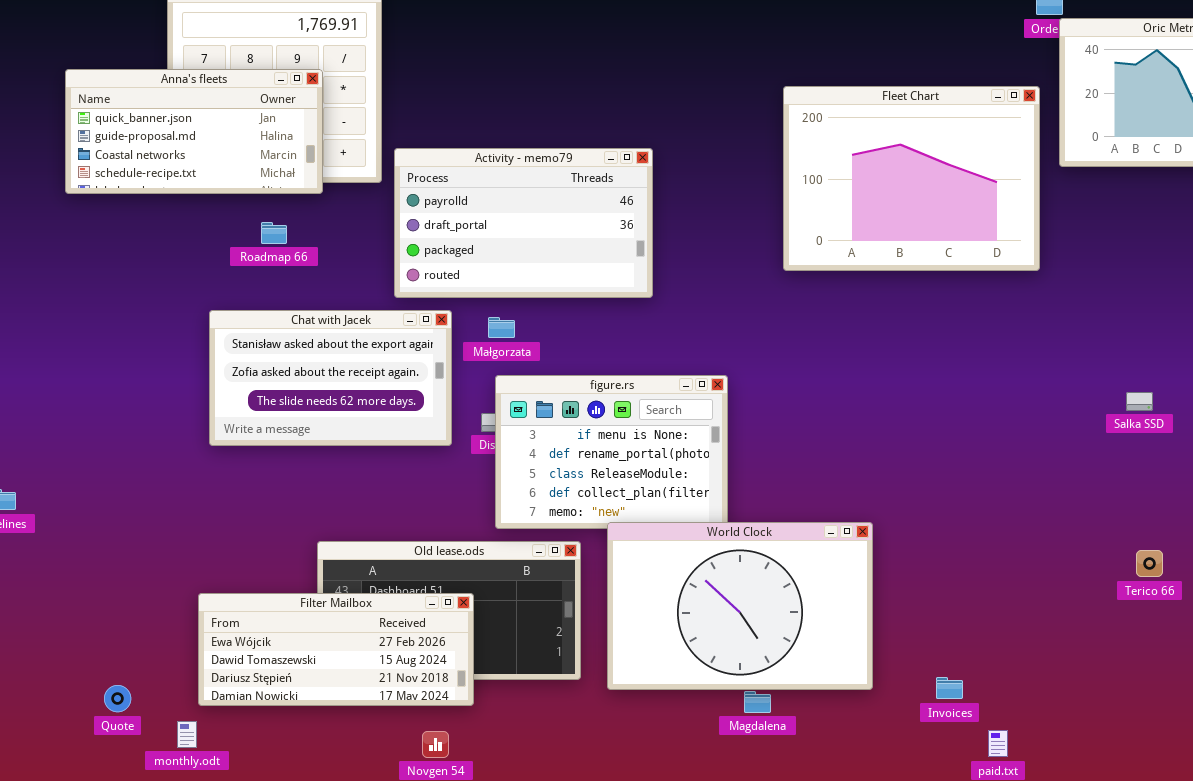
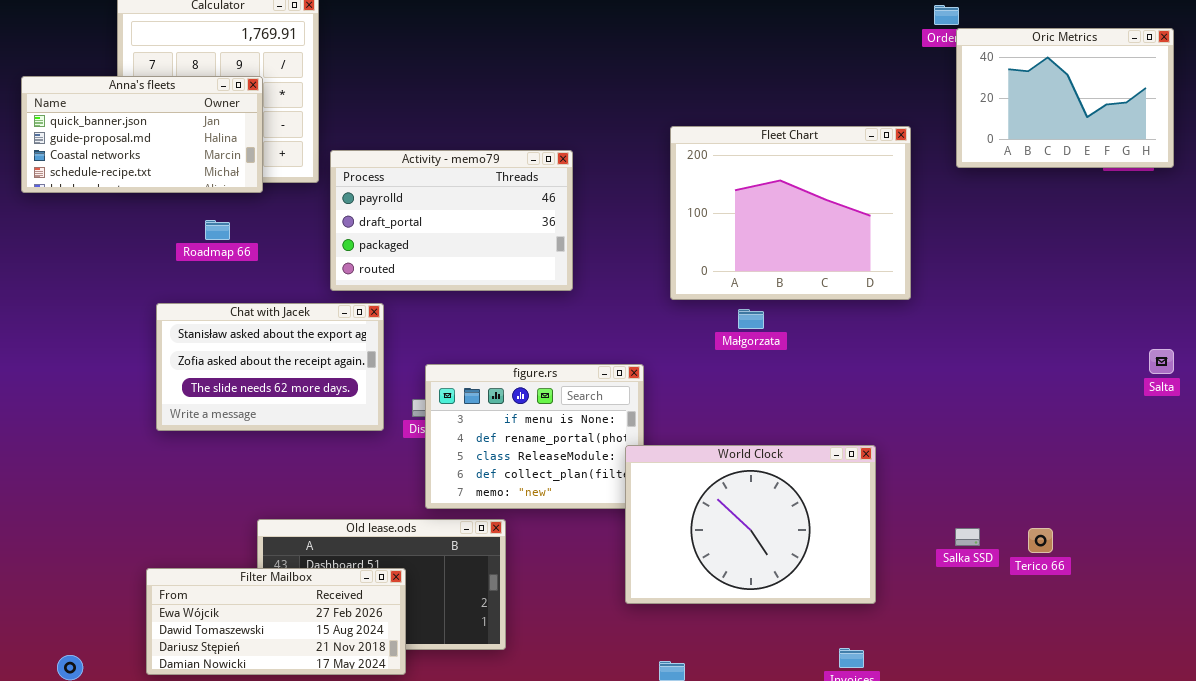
Fleet Chart: [783,86,1040,271] -> [670,126,911,300], moved
Małgorzata: [488,317,515,338] -> [738,309,764,329], moved
Salka SSD: [1126,392,1153,411] -> [955,528,980,546], moved
World Clock: [607,522,873,690] -> [625,445,876,604], moved

